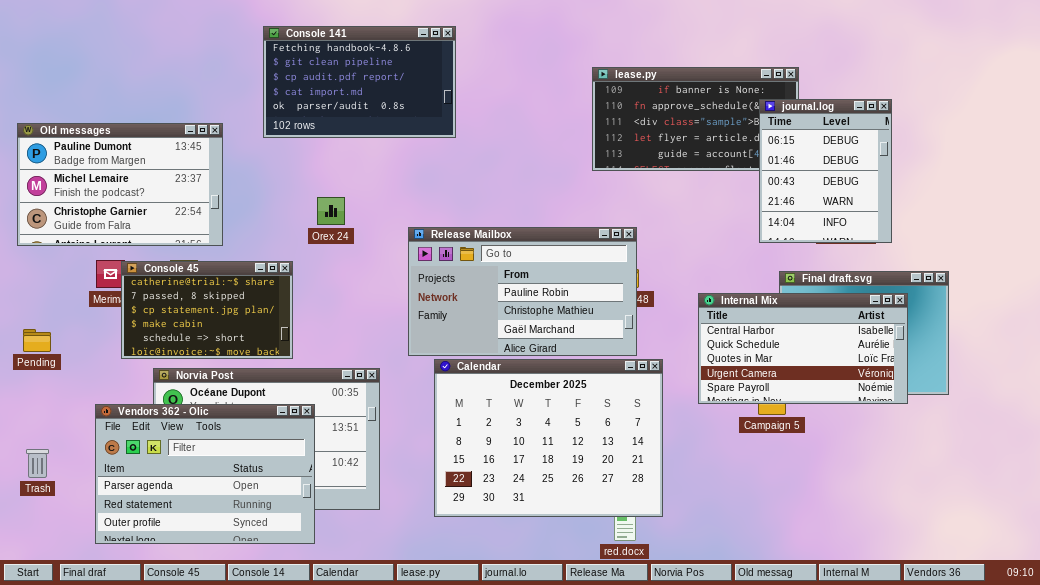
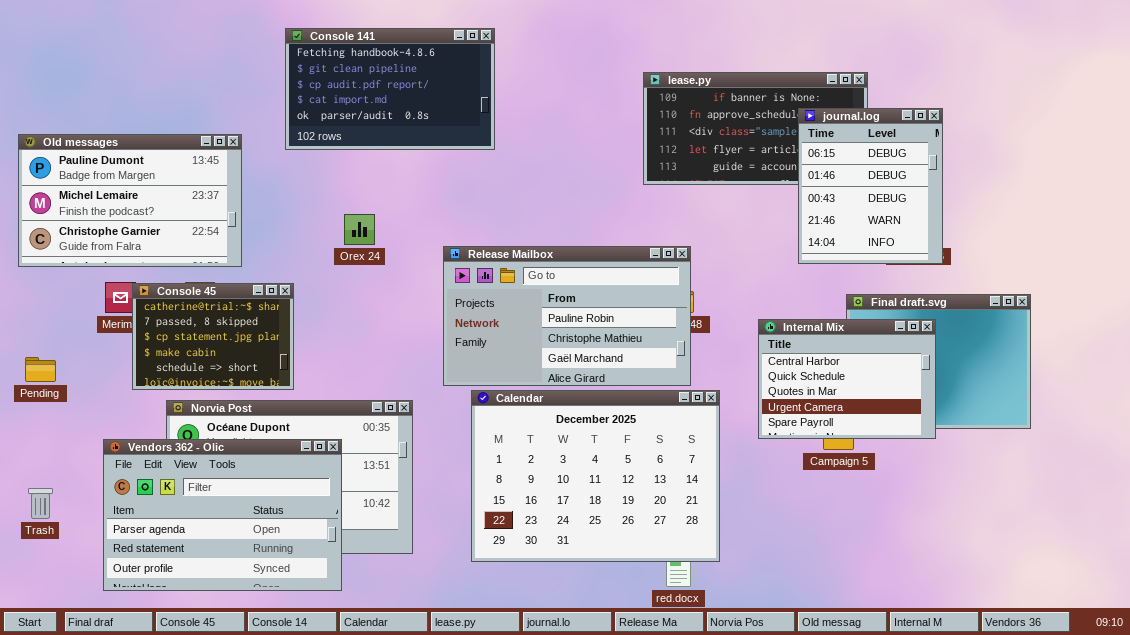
journal.log: [759,99,892,243] -> [798,108,943,264], moved
Console 45: [121,261,293,359] -> [132,283,294,390], resized
Internal Mix: [698,293,908,404] -> [758,319,936,439], resized

